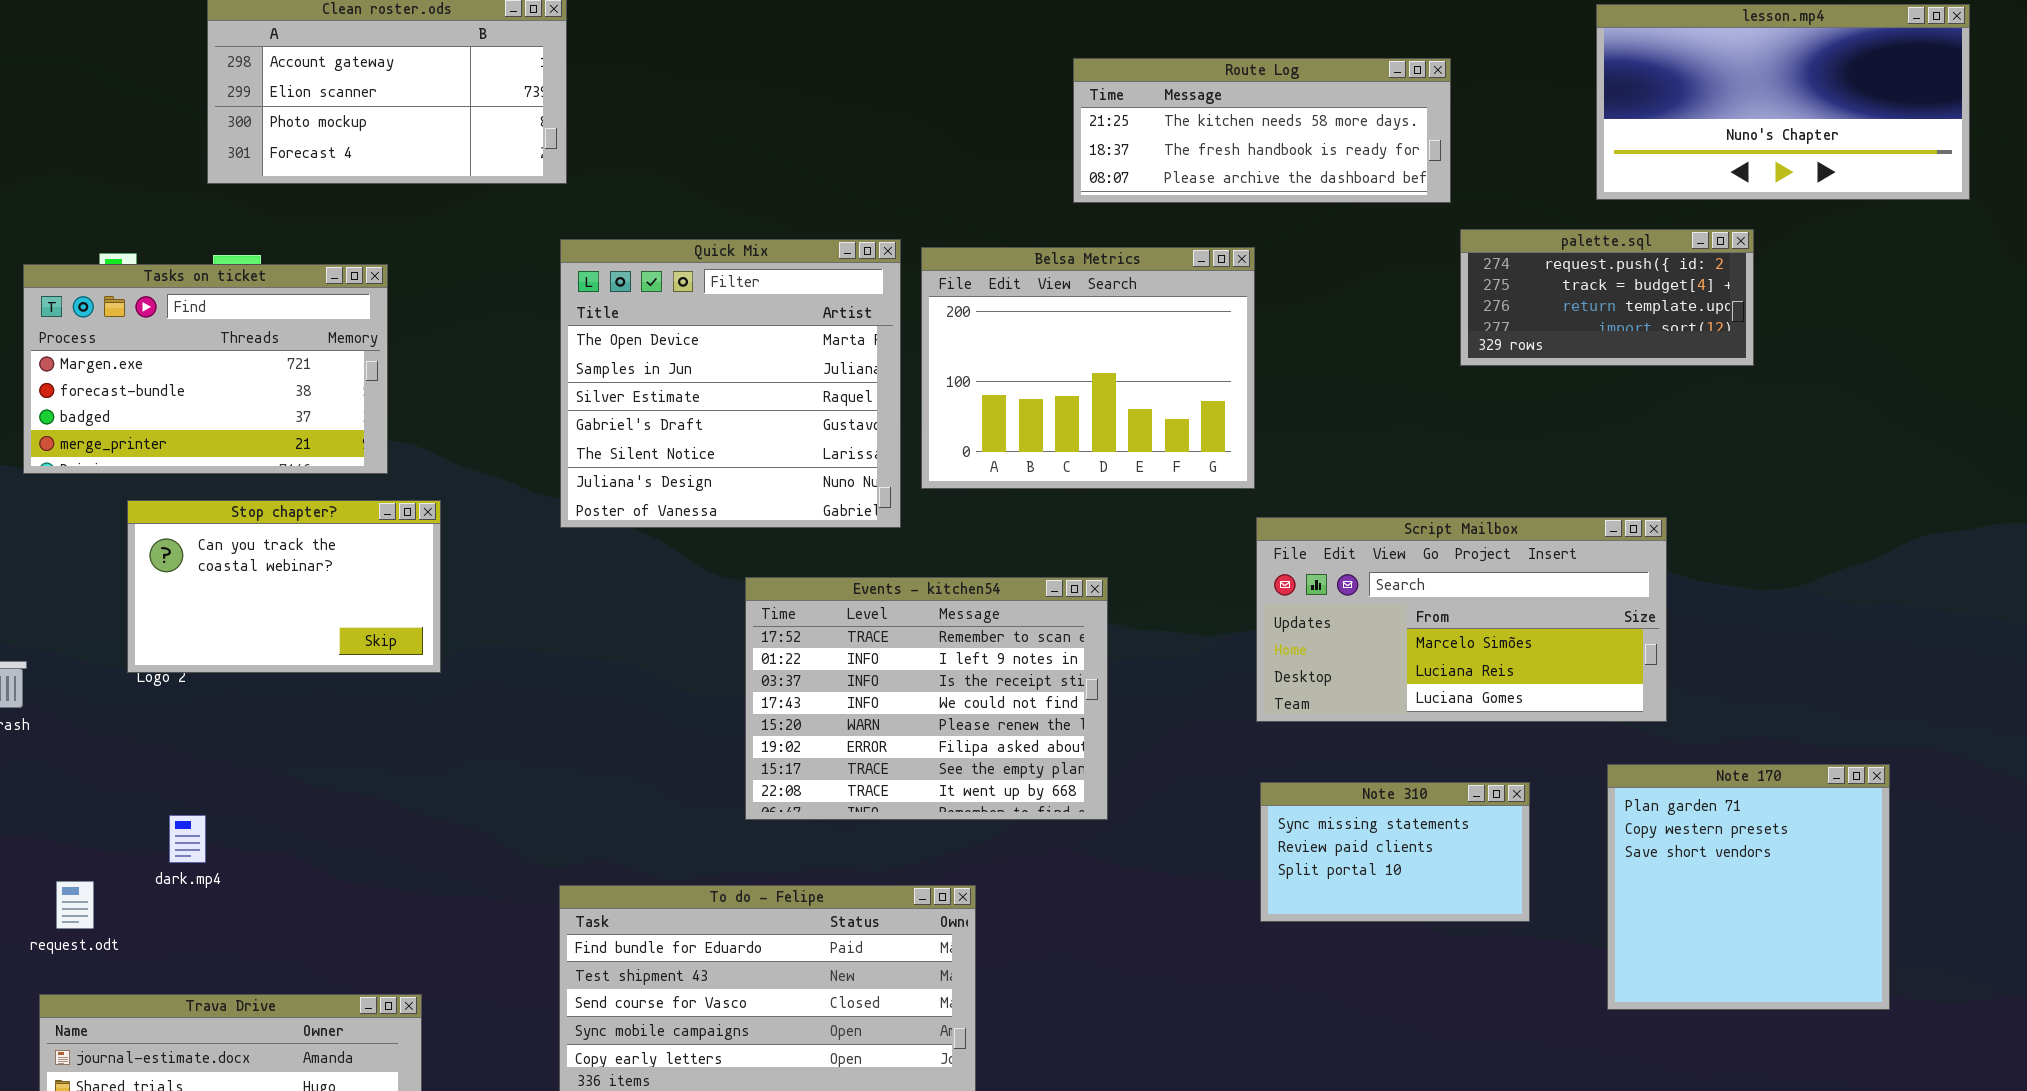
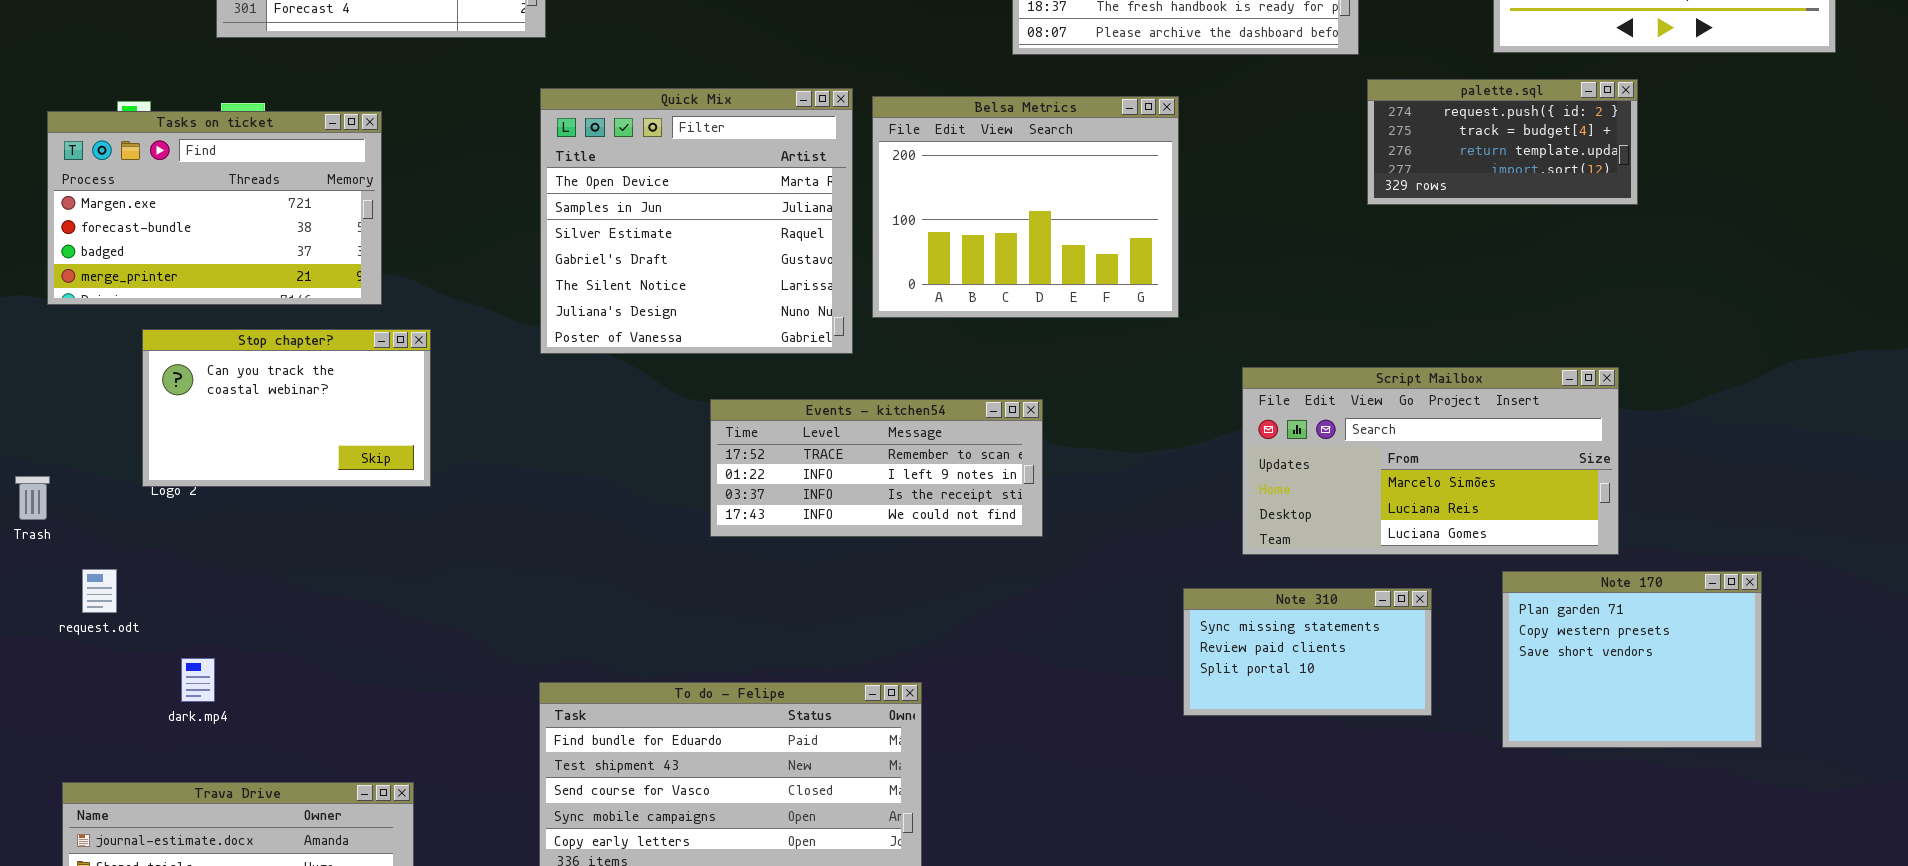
Script Mailbox: [1256,517,1667,722] -> [1242,367,1619,555], moved
Events - kitchen54: [745,577,1108,820] -> [710,399,1043,537], resized
Note 170: [1607,764,1890,1010] -> [1502,571,1762,748], resized
dark.mp4: [169,815,206,863] -> [181,658,215,702], moved
request.odt: [56,881,94,929] -> [82,569,117,613], moved

